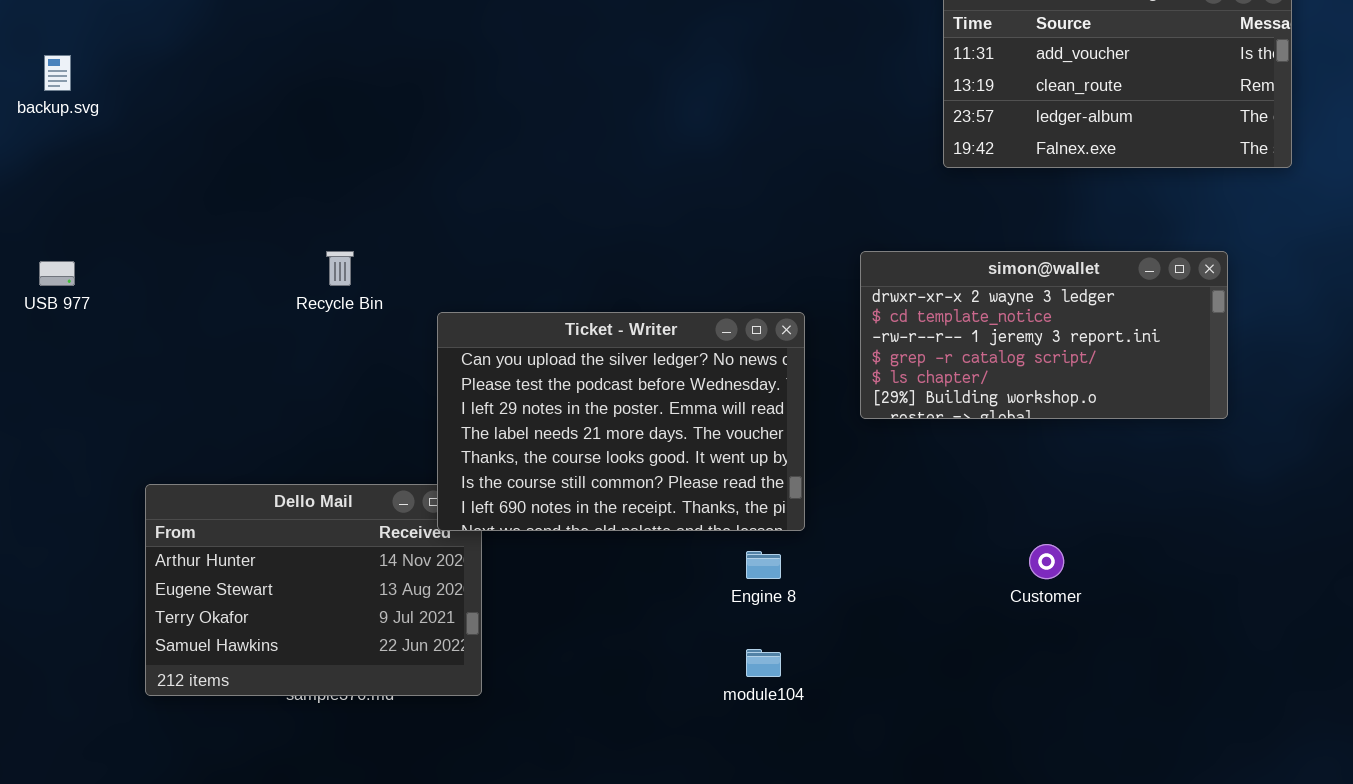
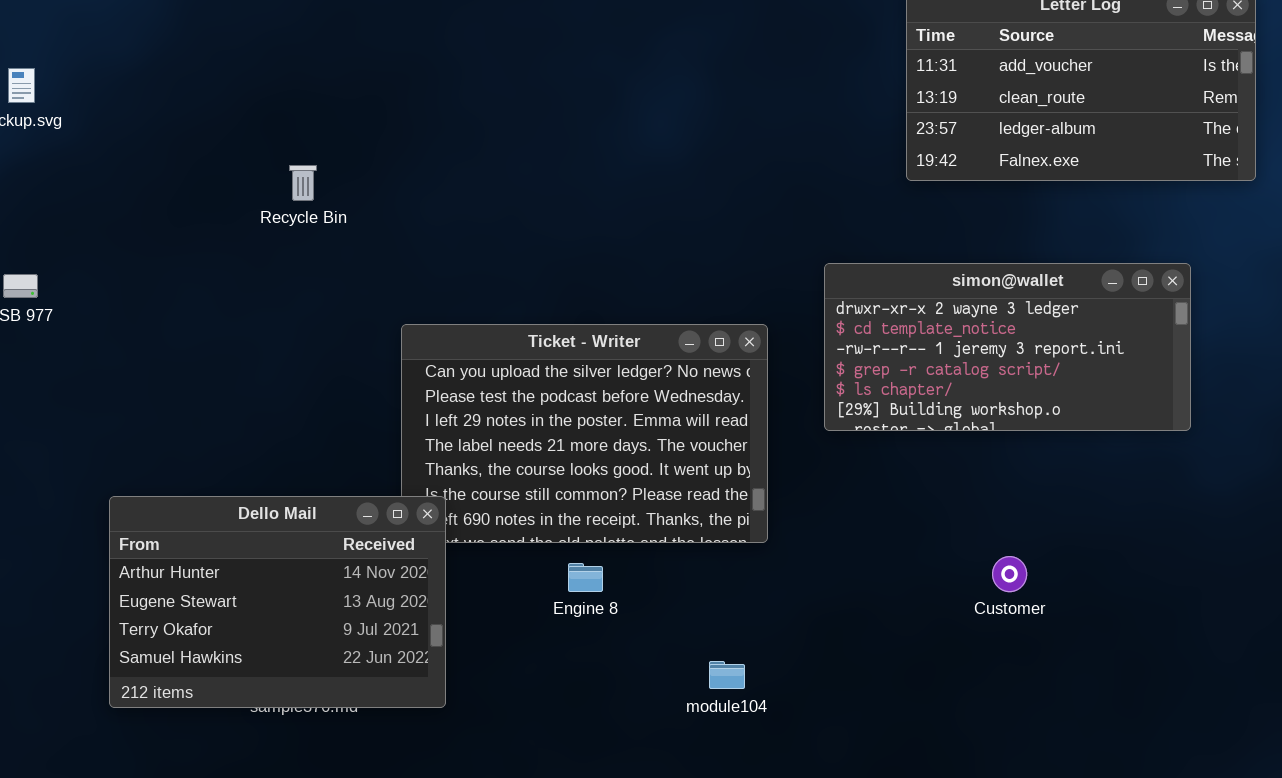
Recycle Bin: [326,251,354,286] -> [289,165,317,201], moved
Dello Mail: [145,484,482,696] -> [109,496,446,708], raised
Engine 8: [746,551,781,579] -> [568,563,603,592], moved

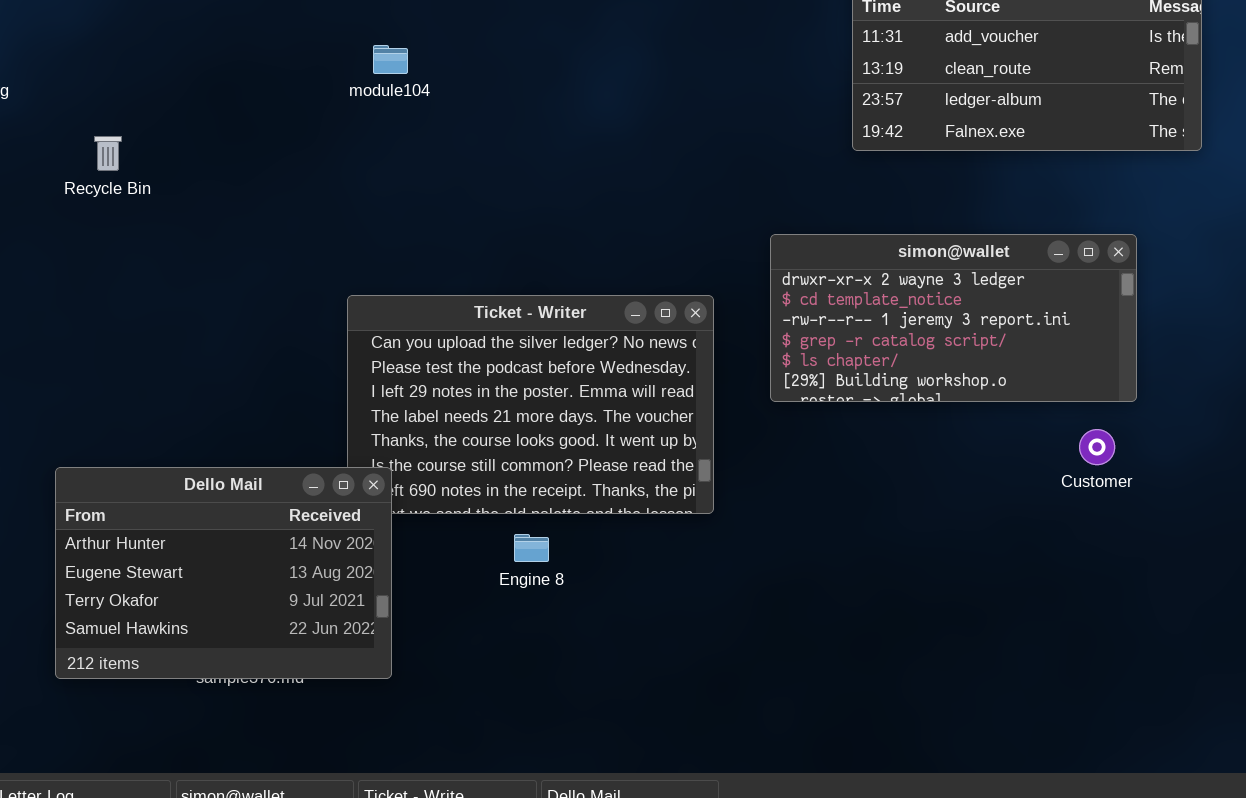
Recycle Bin: [289,165,317,201] -> [94,136,122,171], moved
Customer: [992,556,1027,592] -> [1079,429,1115,465], moved
module104: [709,661,745,689] -> [373,45,408,74], moved

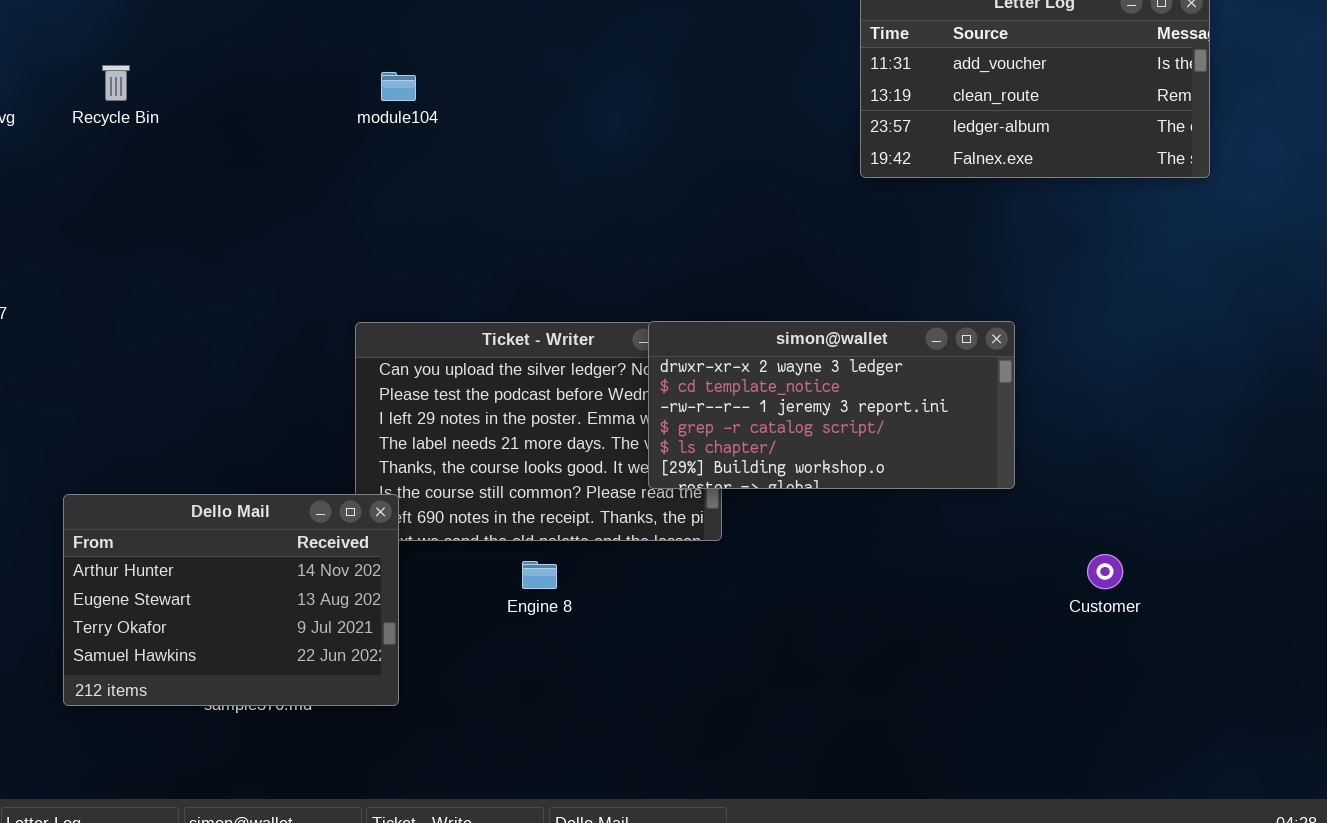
Recycle Bin: [94,136,122,171] -> [102,65,130,101], moved
simon@wallet: [770,234,1137,402] -> [648,321,1015,489], moved
Customer: [1079,429,1115,465] -> [1087,554,1123,589], moved

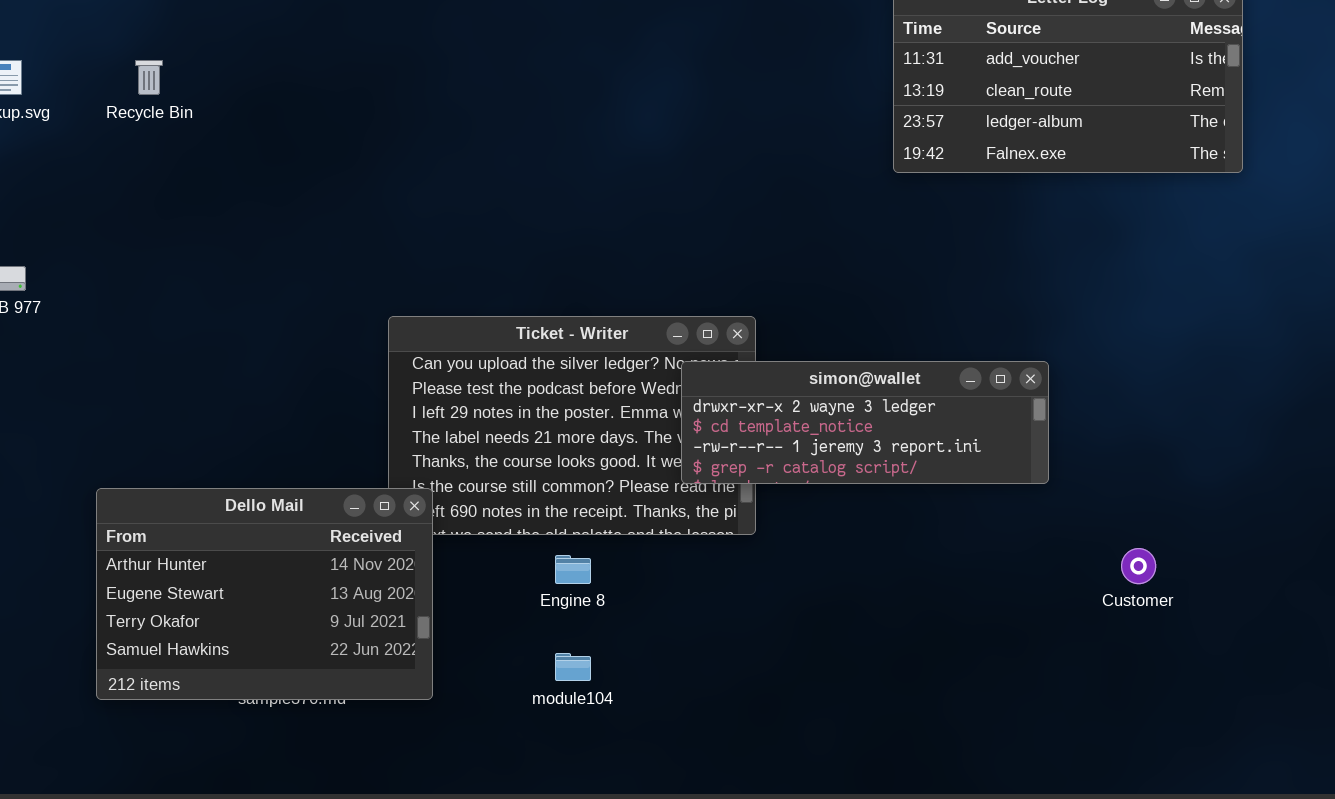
module104: [381,72,416,101] -> [555,653,591,681], moved
simon@wallet: [648,321,1015,489] -> [681,361,1049,484], resized

